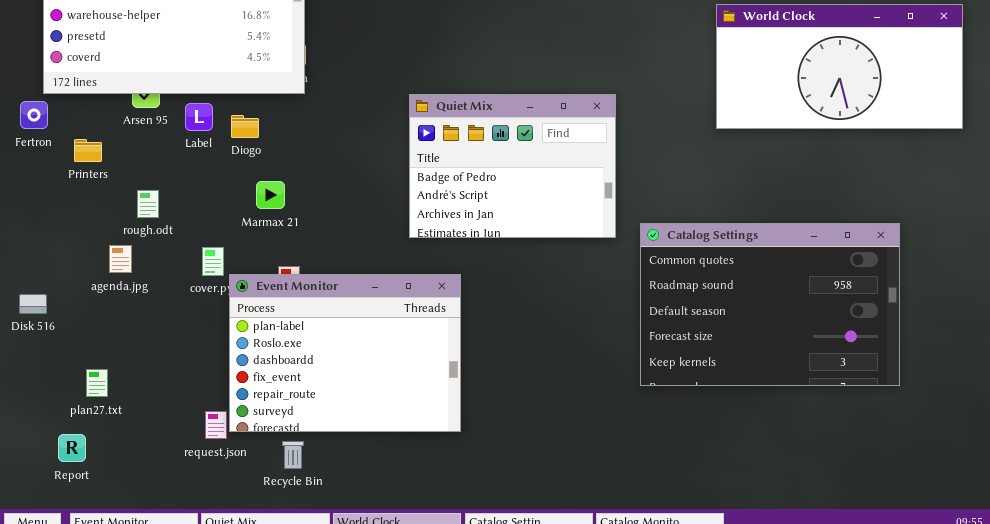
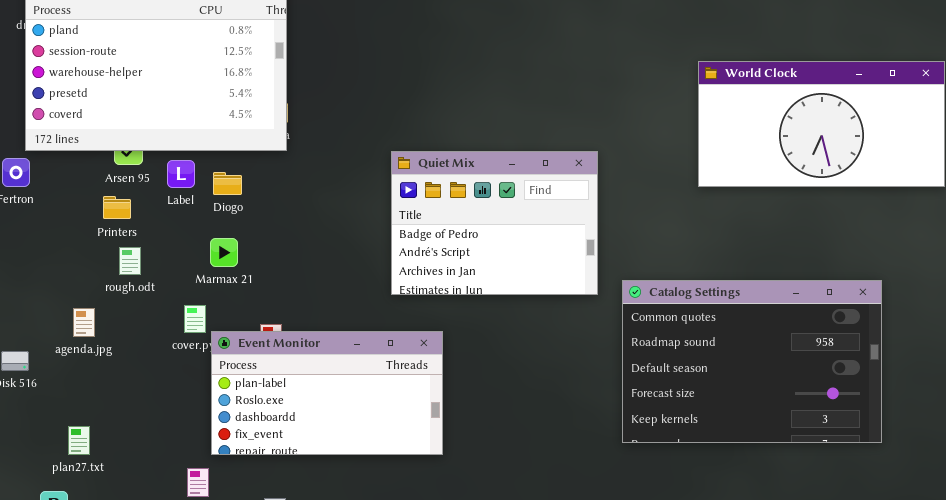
Printers: [74,139,102,162] -> [103,196,131,219], moved
Marmax 21: [256,181,285,209] -> [210,238,238,267], moved
agenda.jpg: [109,245,132,273] -> [73,308,95,337], moved
Event Monitor: [229,274,461,432] -> [211,331,443,455], resized

